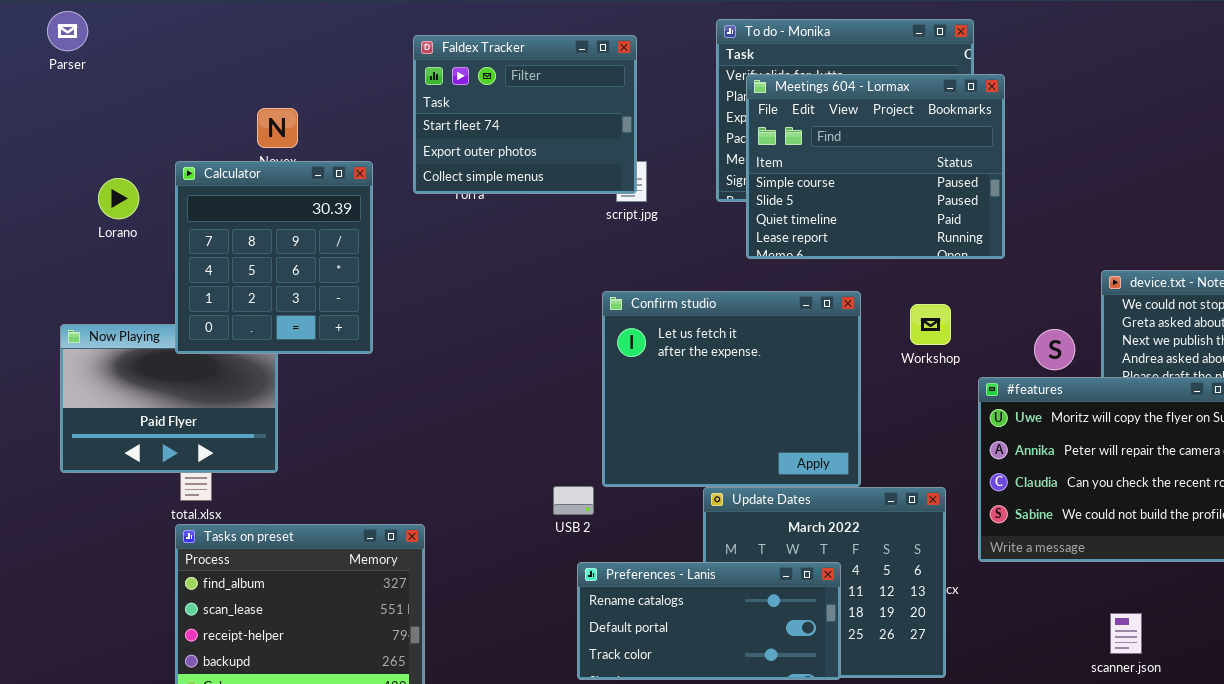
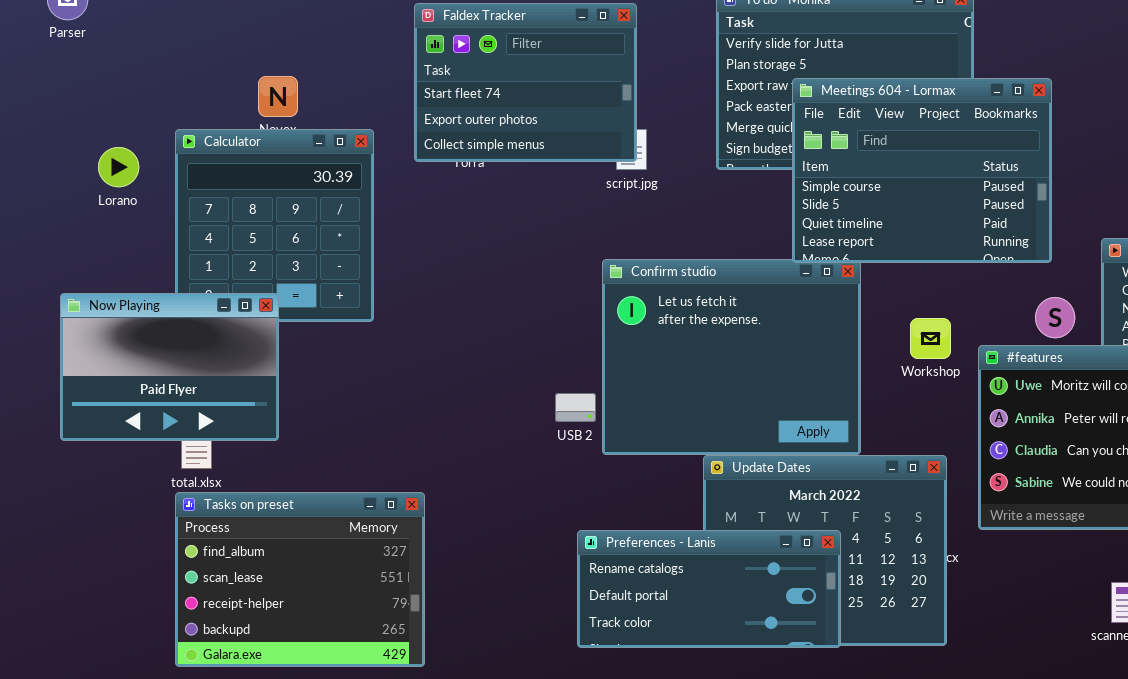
Meetings 604 - Lormax: [746,74,1005,259] -> [792,78,1052,263], moved
Workshop: [910,304,951,345] -> [910,318,951,359], moved
Now Playing: [60,324,278,473] -> [60,293,279,441], raised
USB 2: [553,486,594,515] -> [555,393,596,422], moved

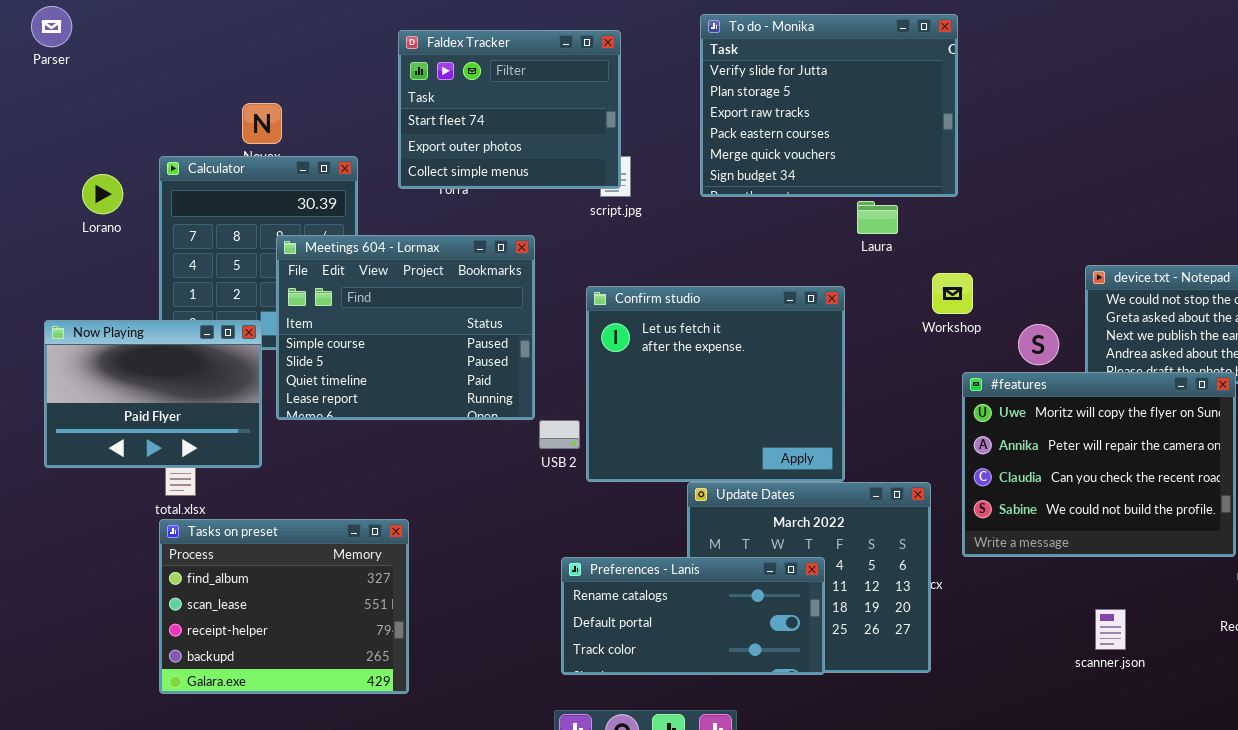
Meetings 604 - Lormax: [792,78,1052,263] -> [276,235,535,420], moved
Workshop: [910,318,951,359] -> [932,273,973,314], moved

